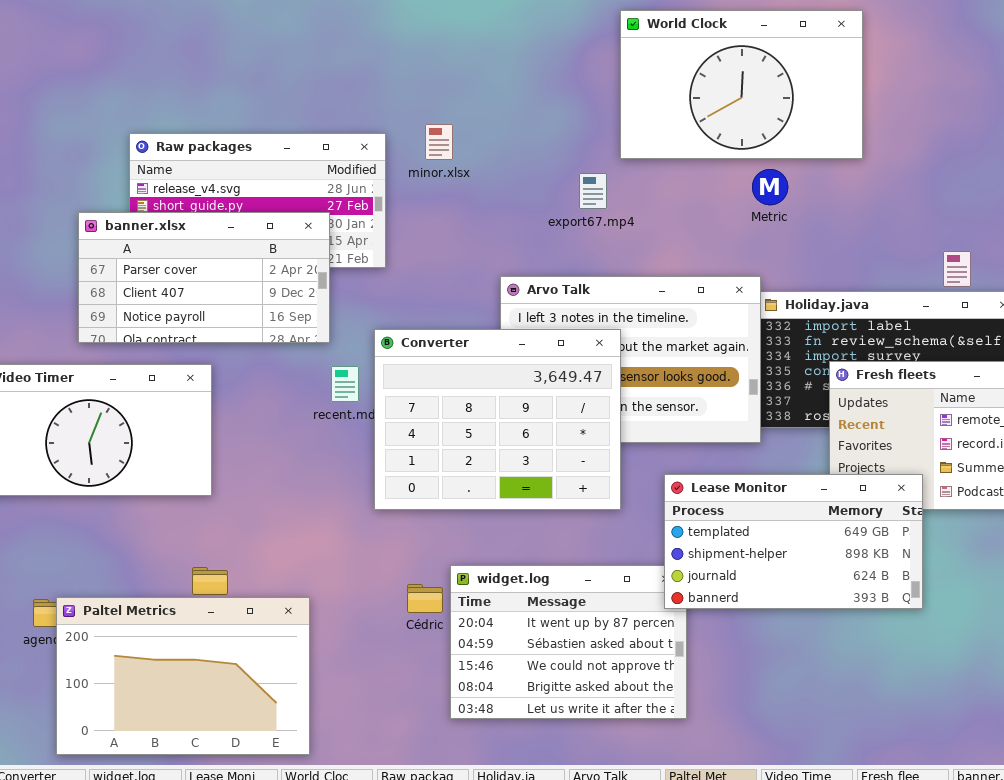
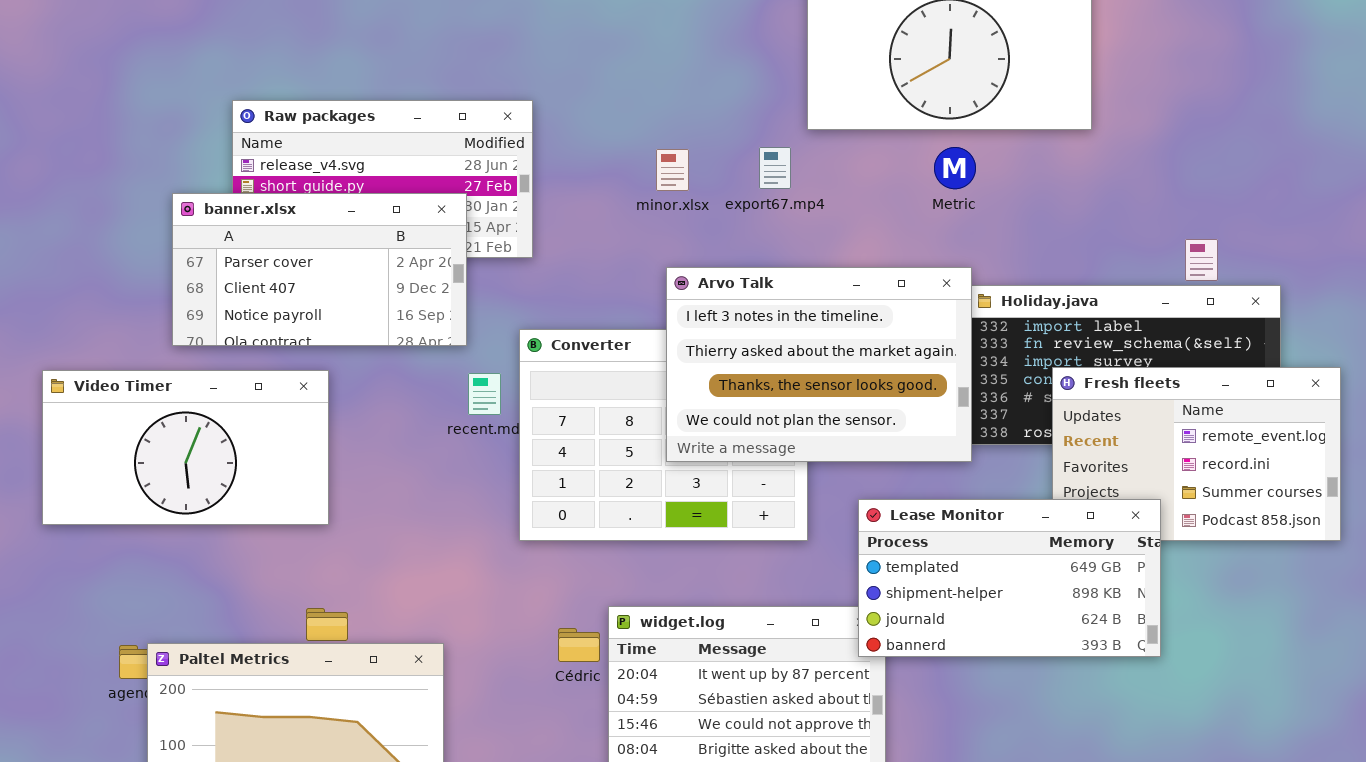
minor.xlsx: [425,124,453,160] -> [656,149,689,191], moved
Metric: [752,169,788,205] -> [934,147,976,189], moved
Arvo Talk: [500,276,761,443] -> [666,267,972,462], raised

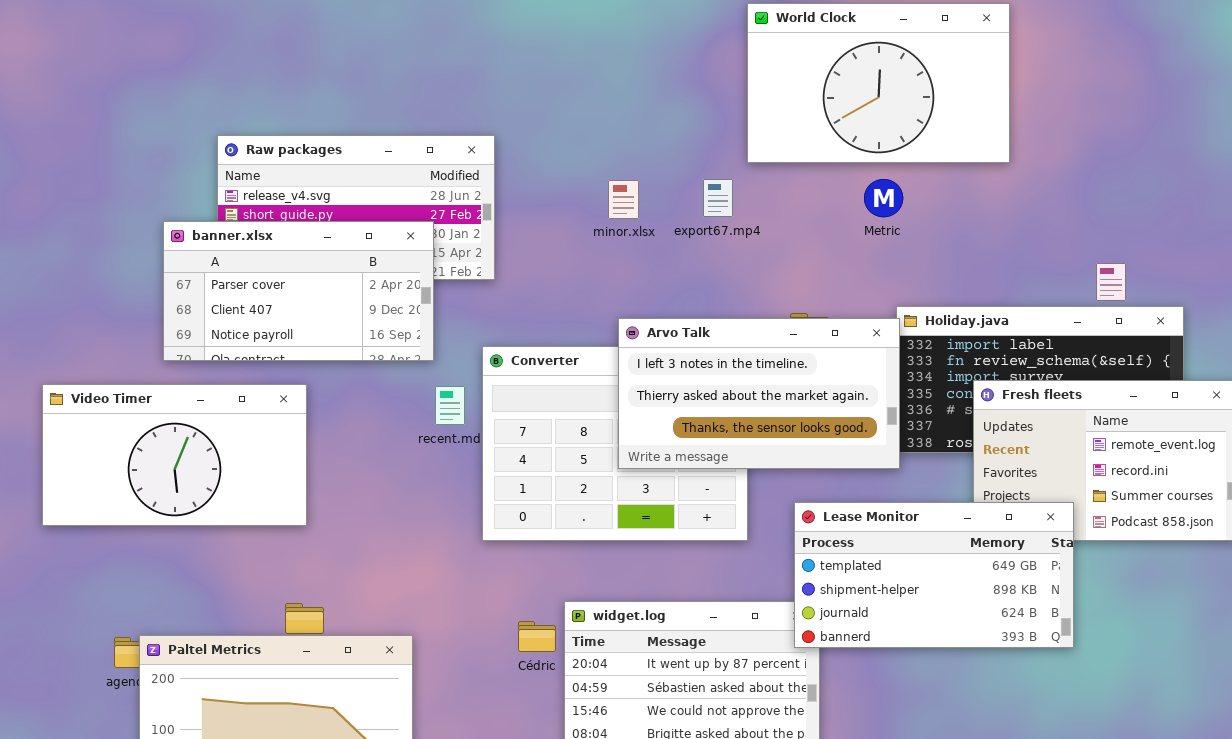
Arvo Talk: [666,267,972,462] -> [618,318,900,469], resized

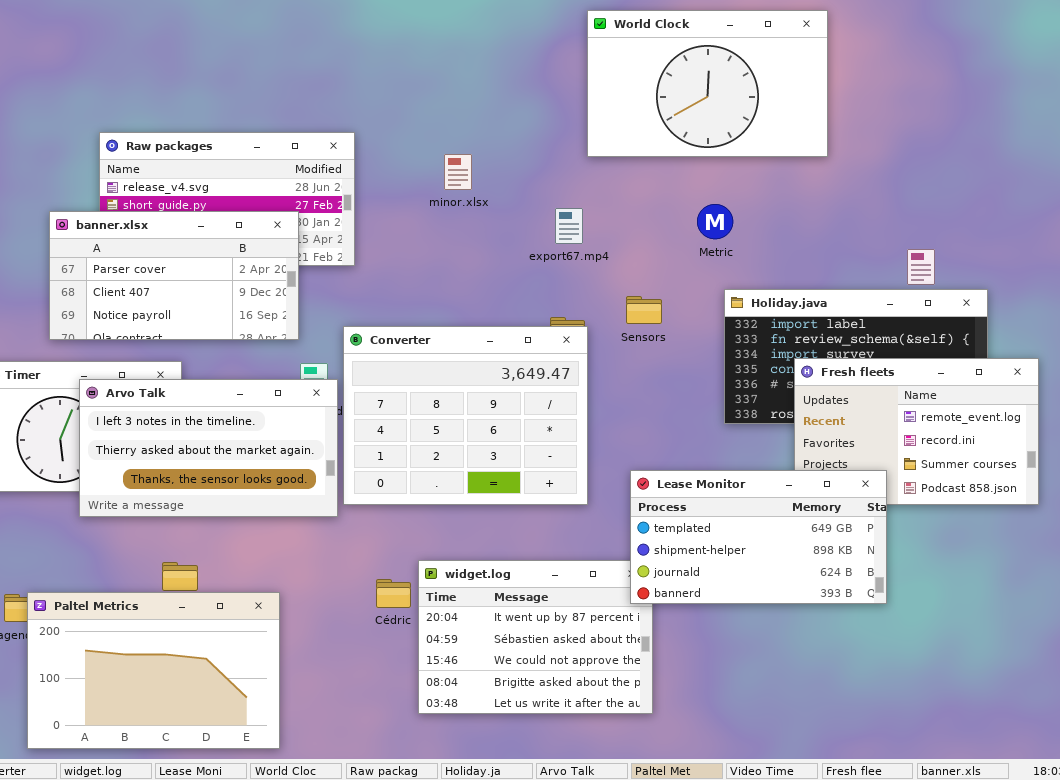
export67.mp4: [703,179,733,217] -> [555,208,583,244], moved
Metric: [864,179,903,217] -> [697,204,733,239], moved
minor.xlsx: [608,180,639,219] -> [444,154,472,190], moved
Arvo Talk: [618,318,900,469] -> [79,379,338,517], moved

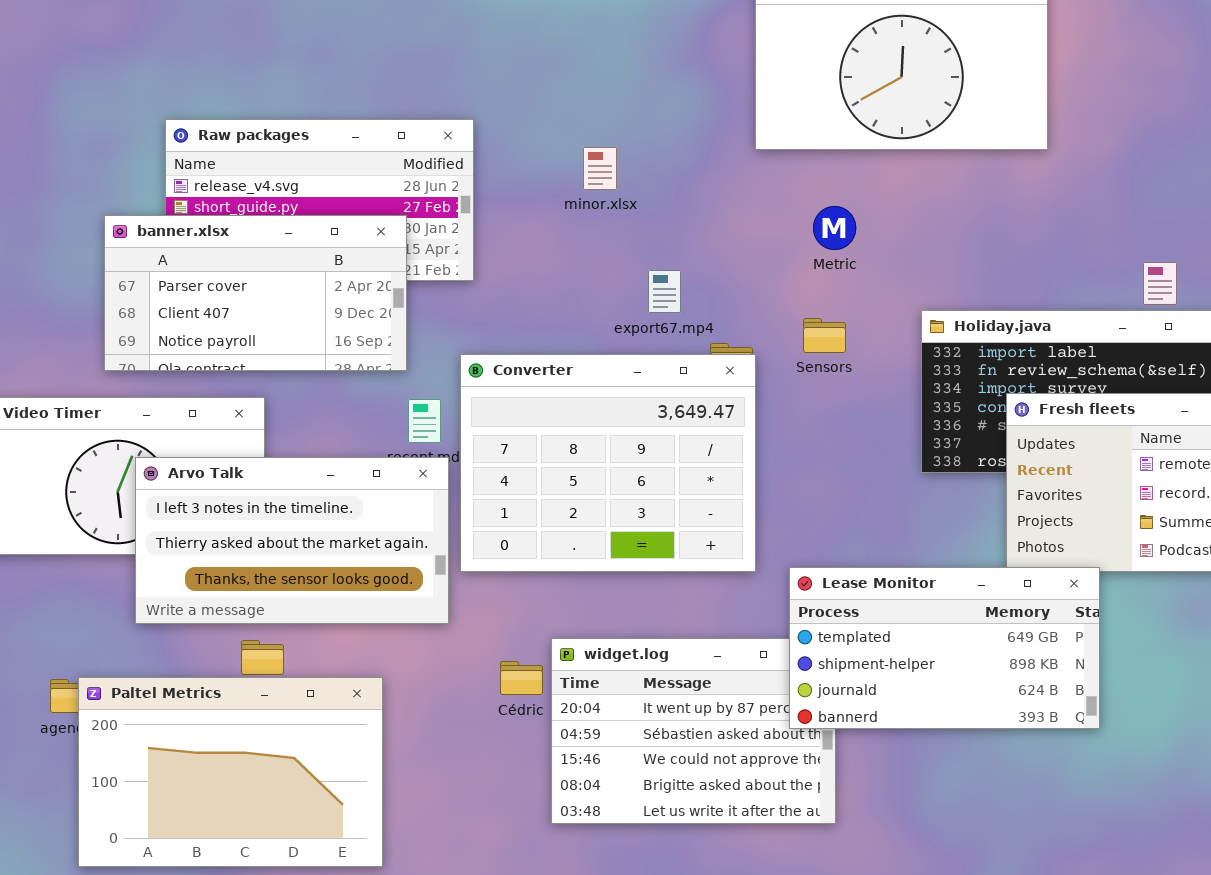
Metric: [697,204,733,239] -> [813,206,856,250], moved
export67.mp4: [555,208,583,244] -> [648,270,681,313], moved
Arvo Talk: [79,379,338,517] -> [135,457,449,624], moved
Lease Monitor: [630,470,887,604] -> [789,567,1100,729], moved

